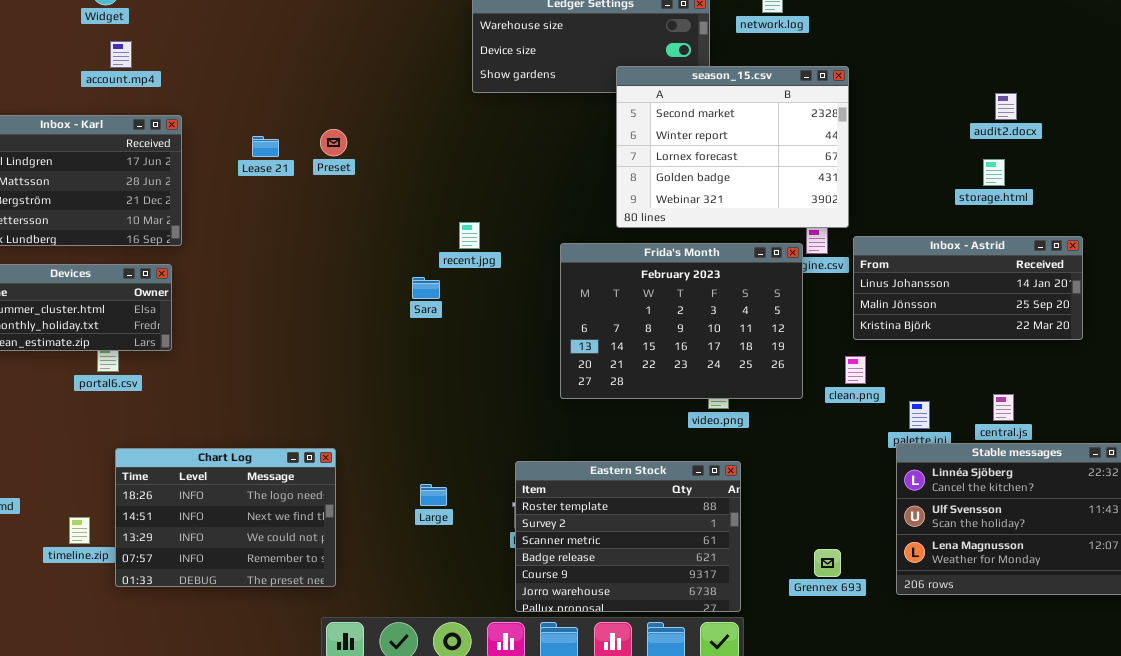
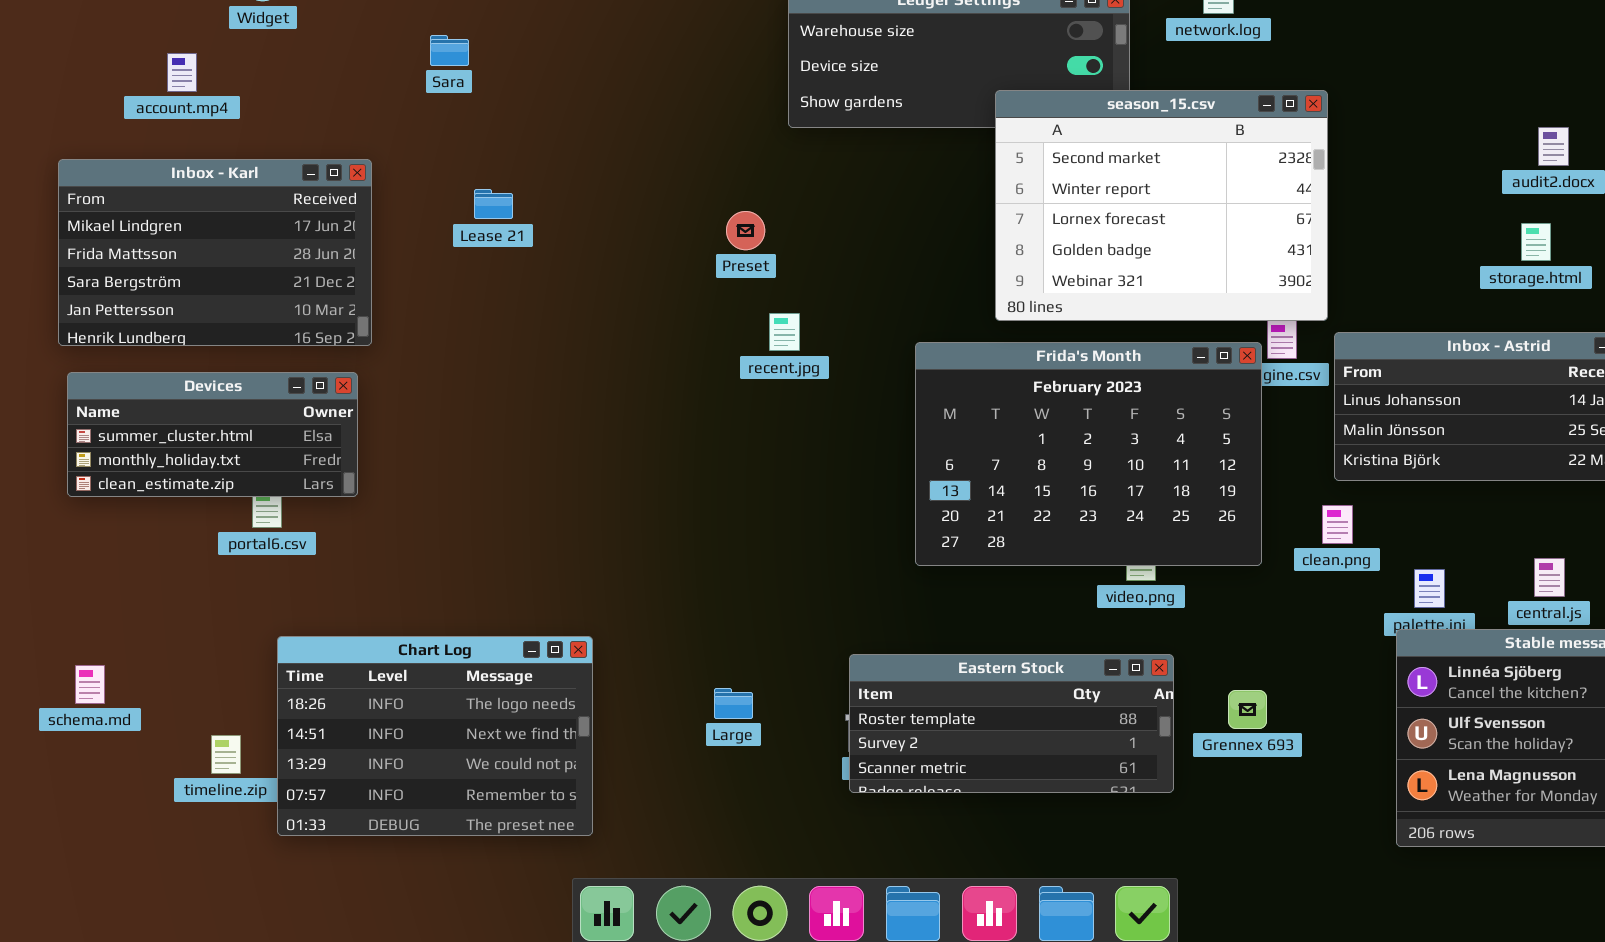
account.mp4: [110,41,132,68] -> [167,53,197,92], moved
Preset: [320,129,347,156] -> [726,211,765,250], moved
Sara: [412,277,440,299] -> [430,35,469,66], moved
Eastern Stock: [515,461,741,612] -> [849,654,1174,793], resized
Grennex 693: [814,549,841,577] -> [1228,690,1267,729], moved

